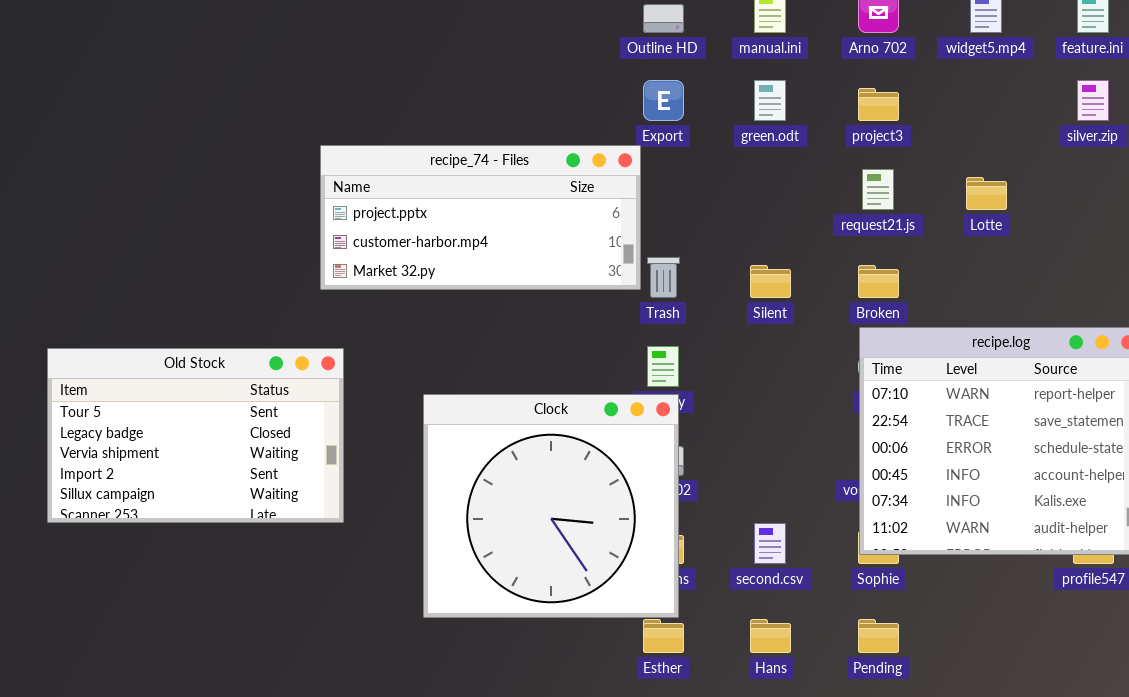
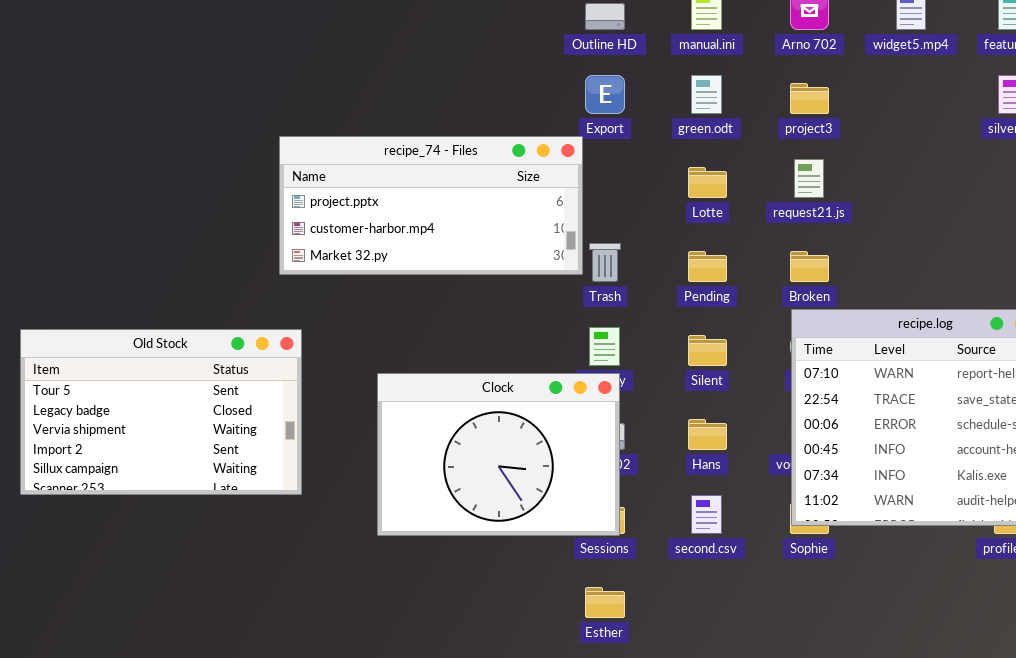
Lotte: [966,177,1007,210] -> [688,167,727,198], moved
Silent: [750,265,791,298] -> [688,335,727,366], moved
Clock: [423,394,679,618] -> [377,373,620,536], resized
Hans: [750,619,791,653] -> [688,419,727,450], moved
Pending: [858,619,899,653] -> [688,251,727,282], moved

